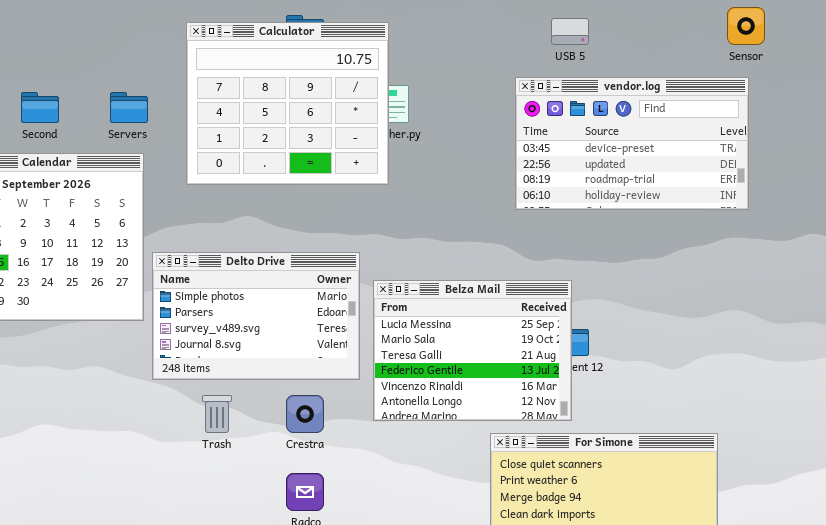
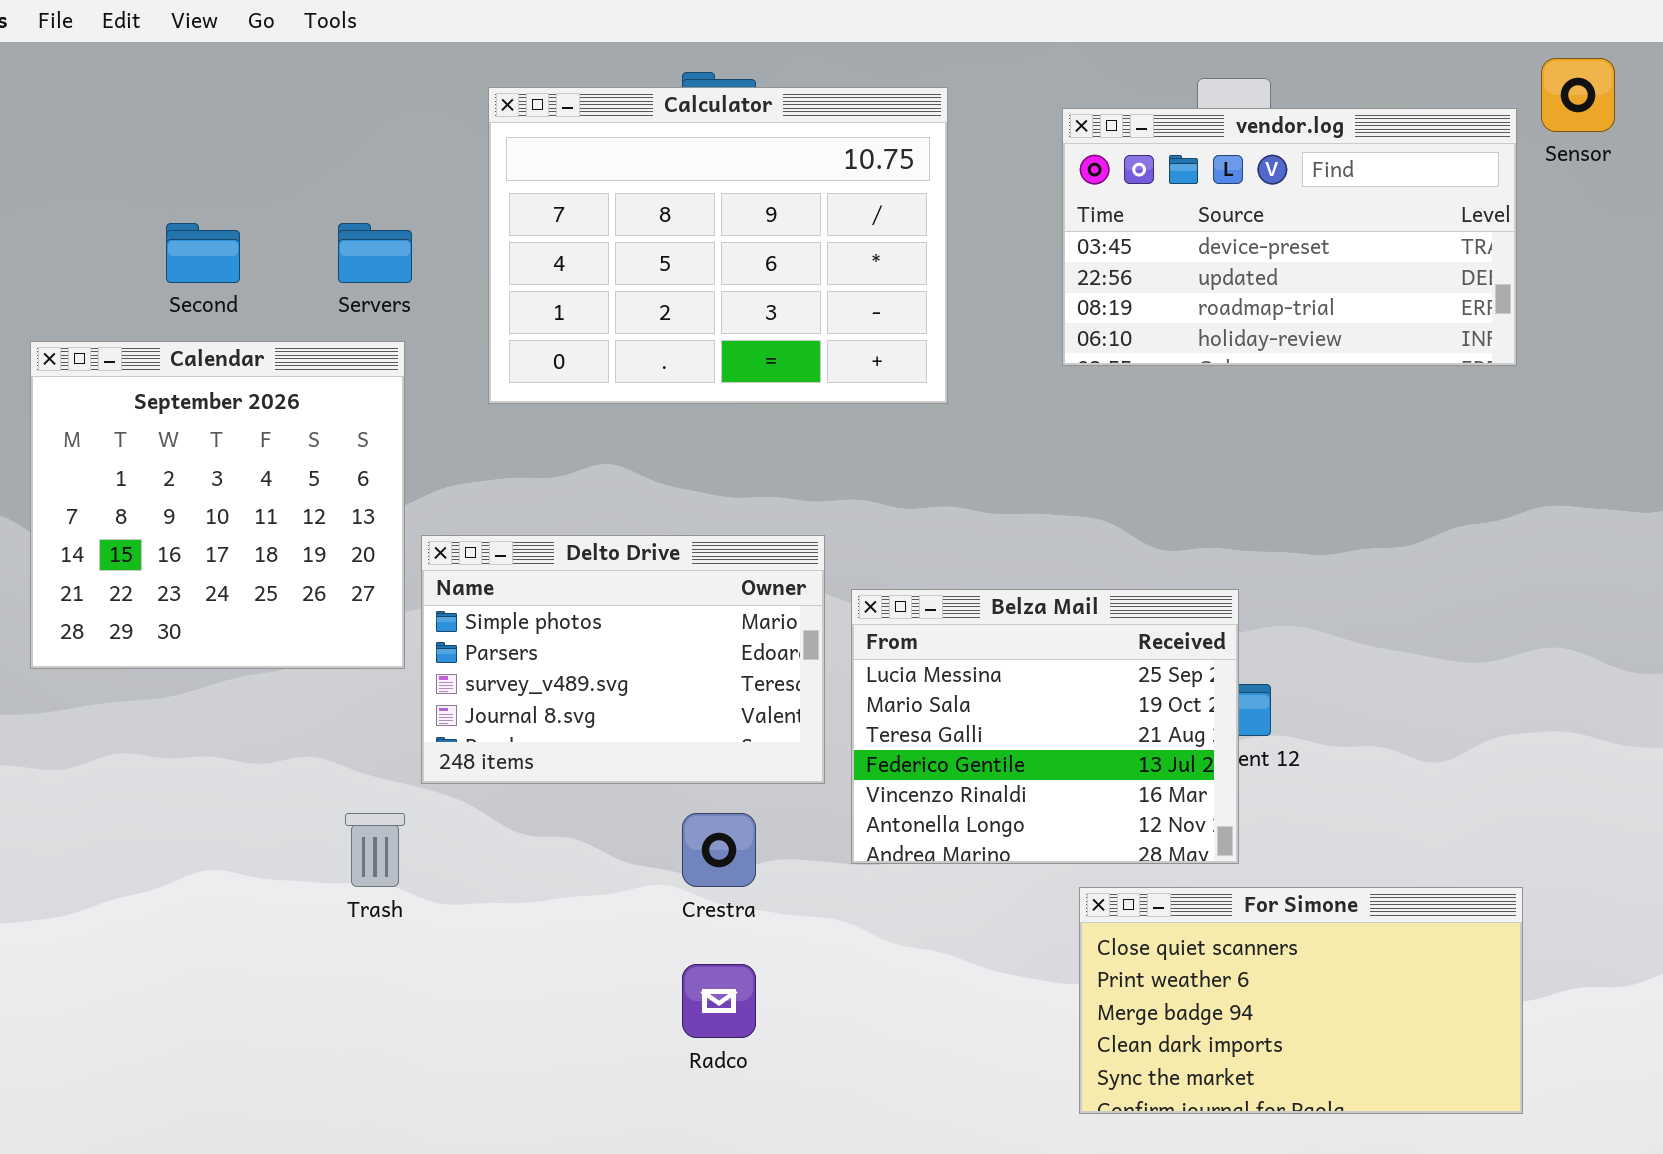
Calculator: [186,22,389,185] -> [488,87,948,404], resized
vendor.log: [515,77,749,210] -> [1062,108,1517,366], moved
Trash: [202,395,232,433] -> [345,813,405,887], moved

